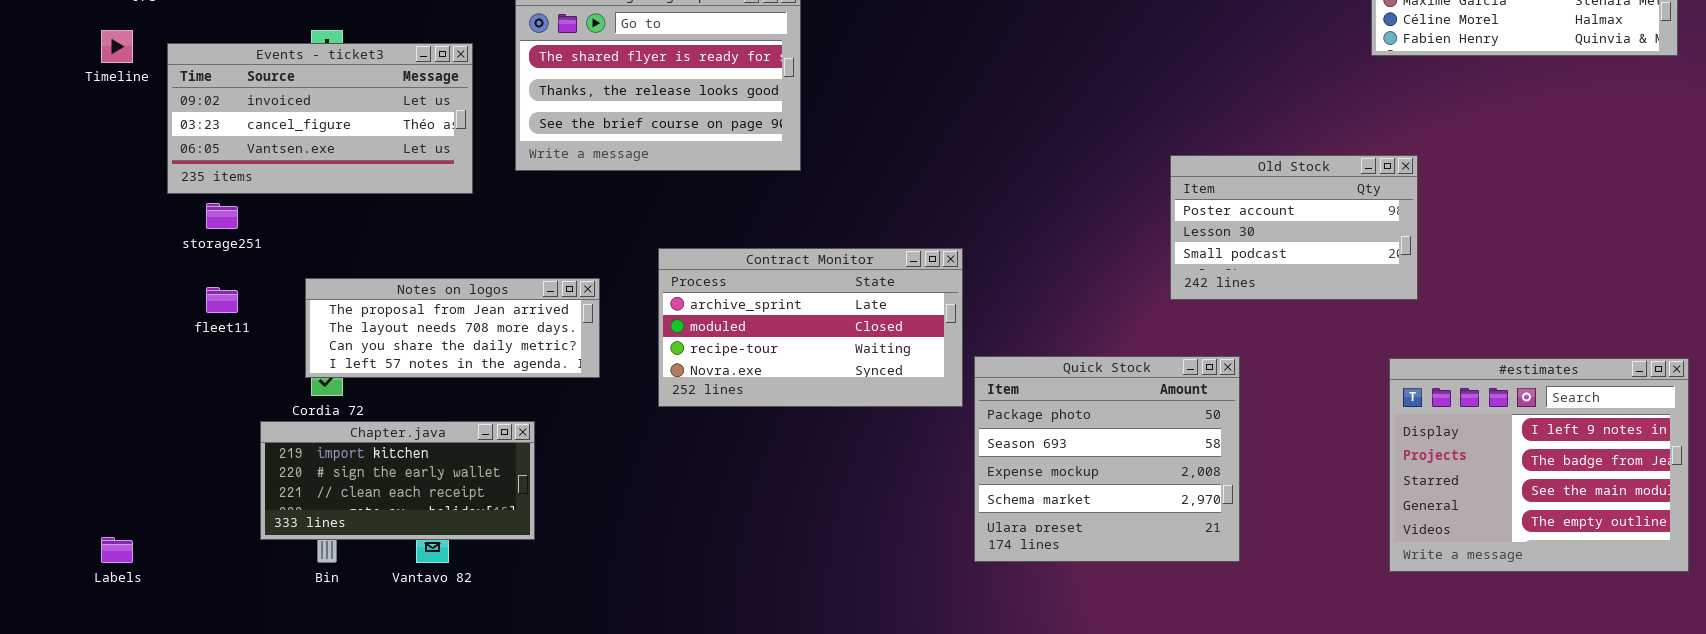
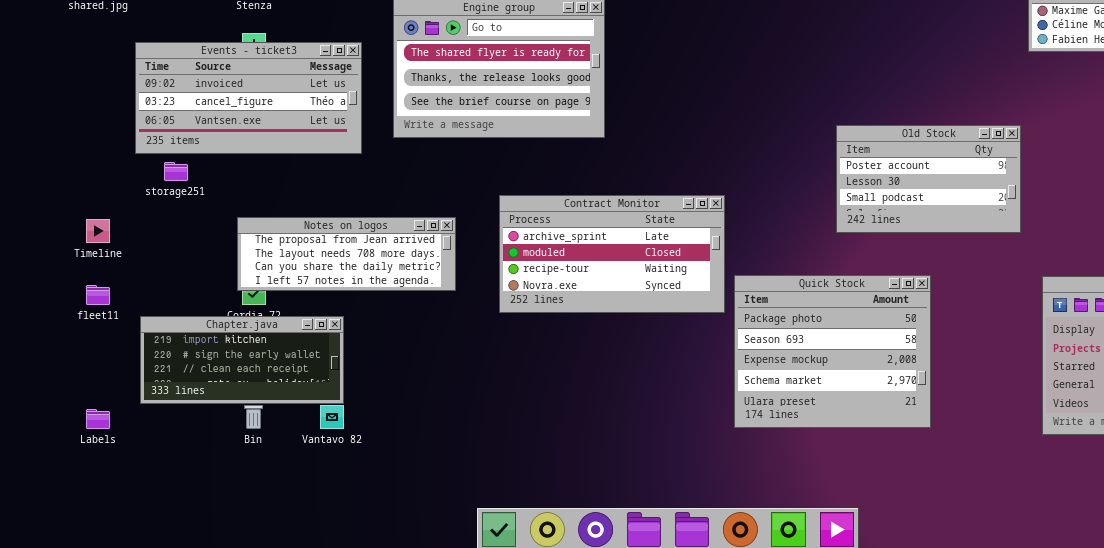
Timeline: [101,30,133,63] -> [86,219,110,243], moved
Old Stock: [1170,155,1418,300] -> [836,125,1021,233], moved
fleet11: [206,287,238,313] -> [86,285,110,305], moved
Chapter.java: [260,421,535,540] -> [140,316,344,404], moved

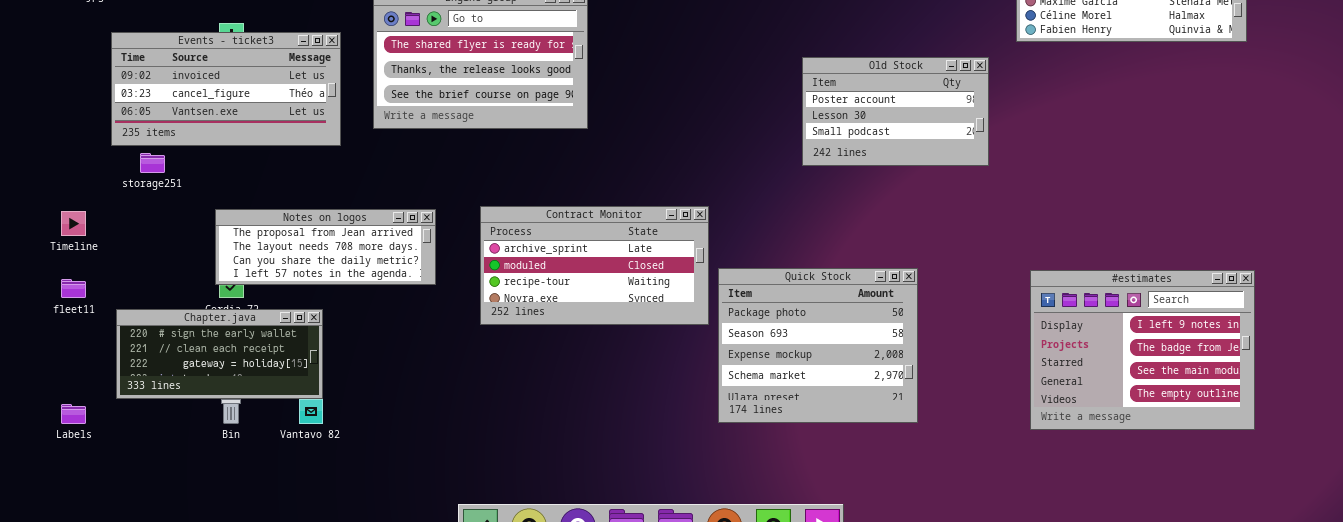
Old Stock: [836,125,1021,233] -> [802,57,989,166], moved
Contract Monitor: [499,195,725,313] -> [480,206,709,325], moved
Chapter.java: [140,316,344,404] -> [116,309,323,399], scrolled down 1 row

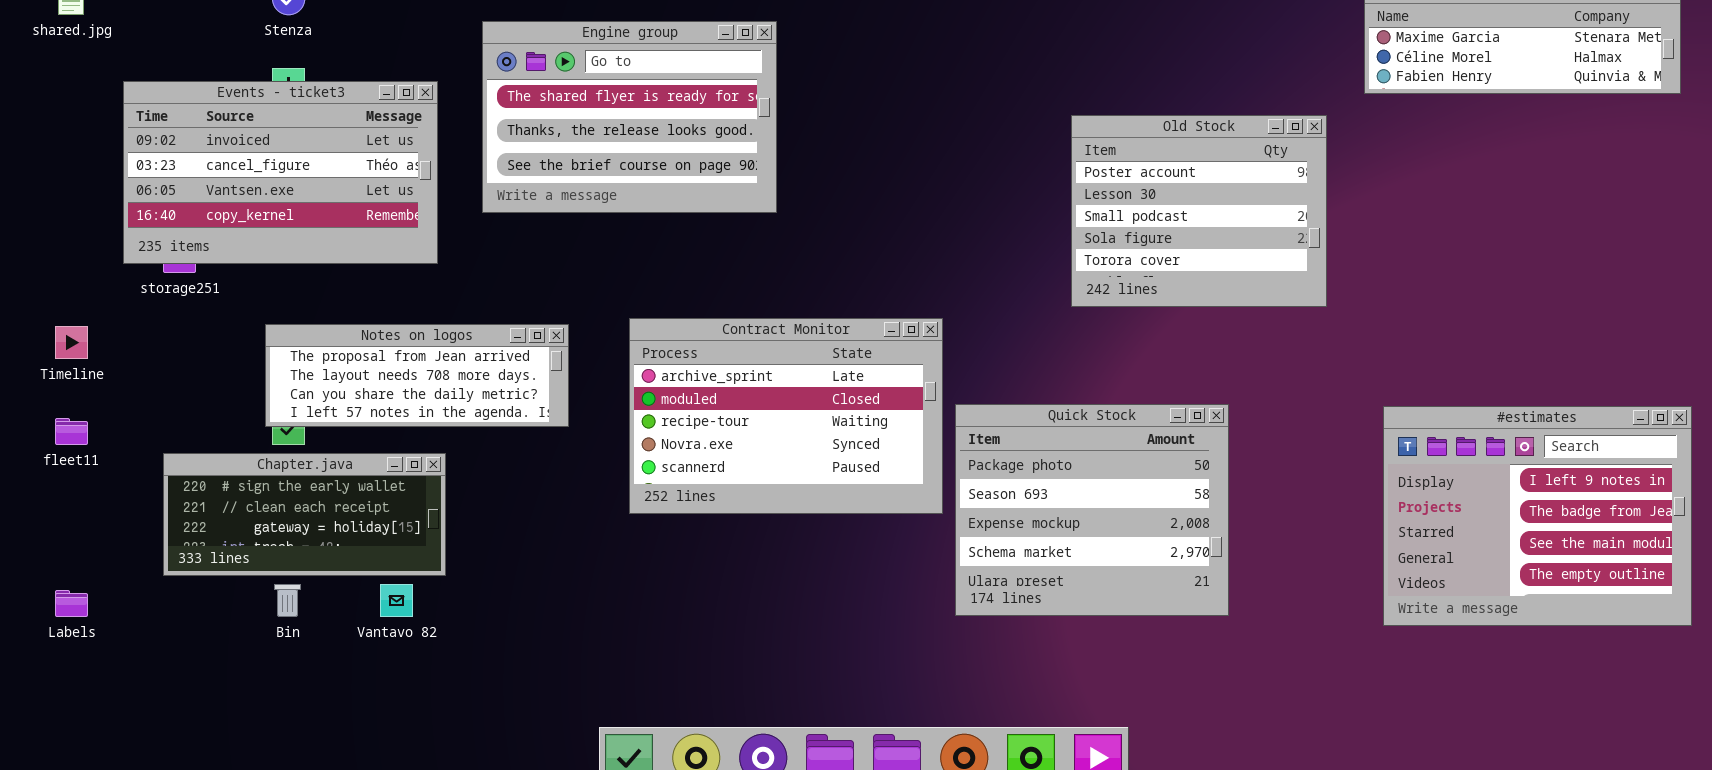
Events - ticket3: [111,32,341,146] -> [123,81,438,264], resized
Old Stock: [802,57,989,166] -> [1071,115,1327,307], resized
Contract Monitor: [480,206,709,325] -> [629,318,943,514], resized
Chapter.java: [116,309,323,399] -> [163,453,446,576], moved

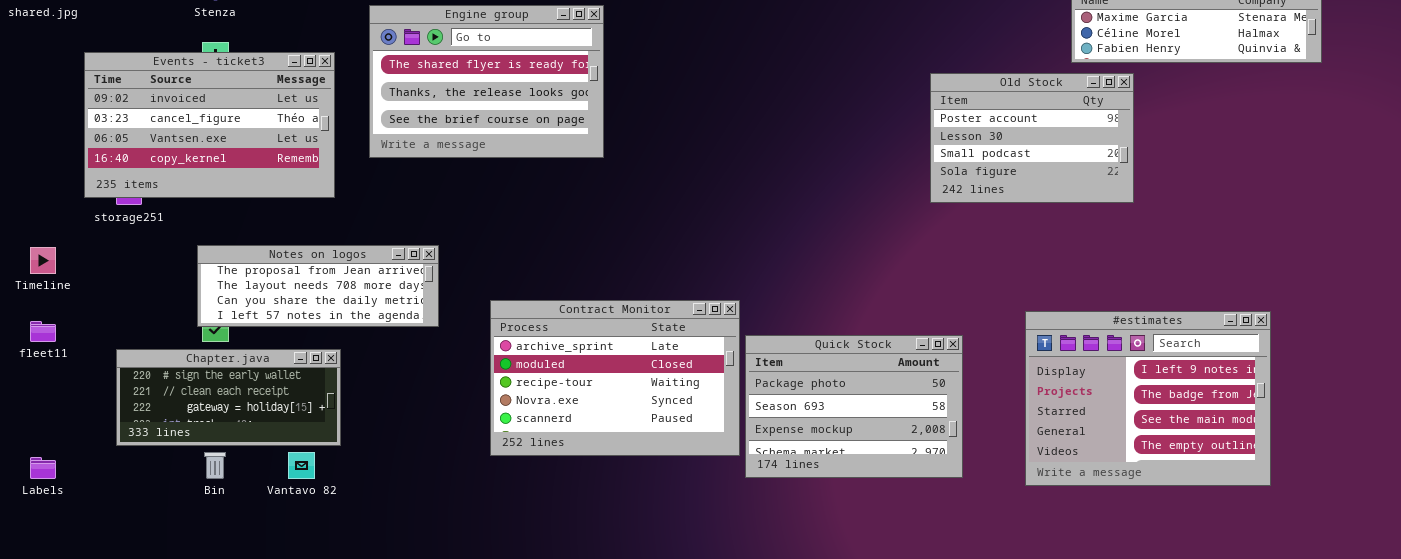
Old Stock: [1071,115,1327,307] -> [930,73,1134,203], moved, resized
Contract Monitor: [629,318,943,514] -> [490,300,740,456], moved
Quick Stock: [955,404,1229,616] -> [745,335,963,478], resized
#estimates: [1383,406,1692,626] -> [1025,311,1271,486], moved

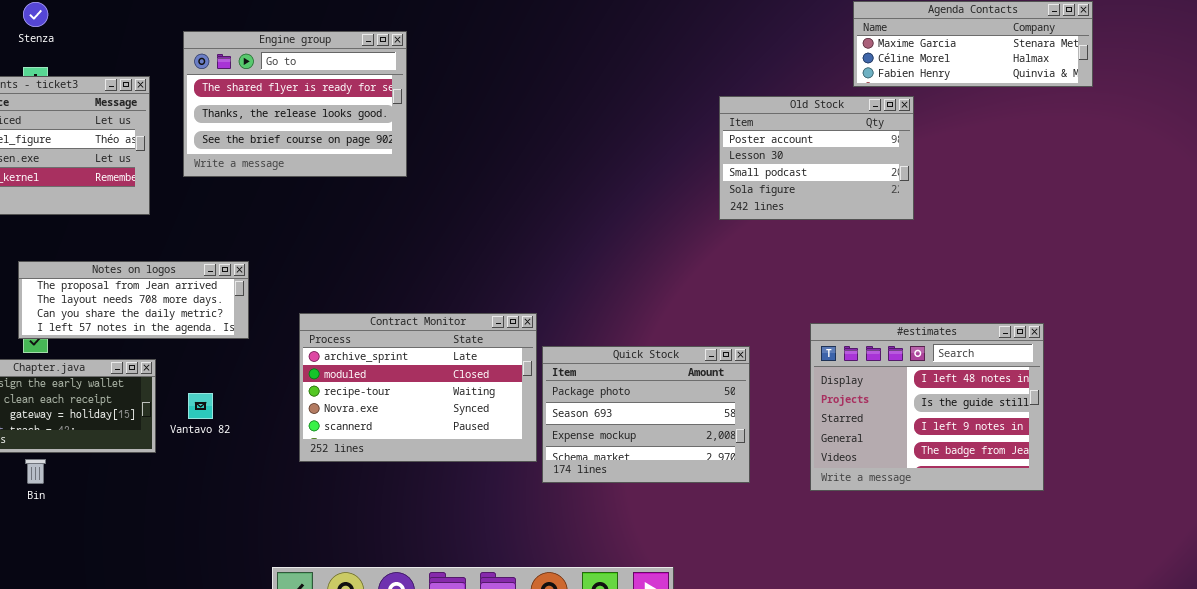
#estimates: [1025,311,1271,486] -> [810,323,1044,491], scrolled up 2 rows
Vantavo 82: [288,452,315,479] -> [188,393,213,419], moved

